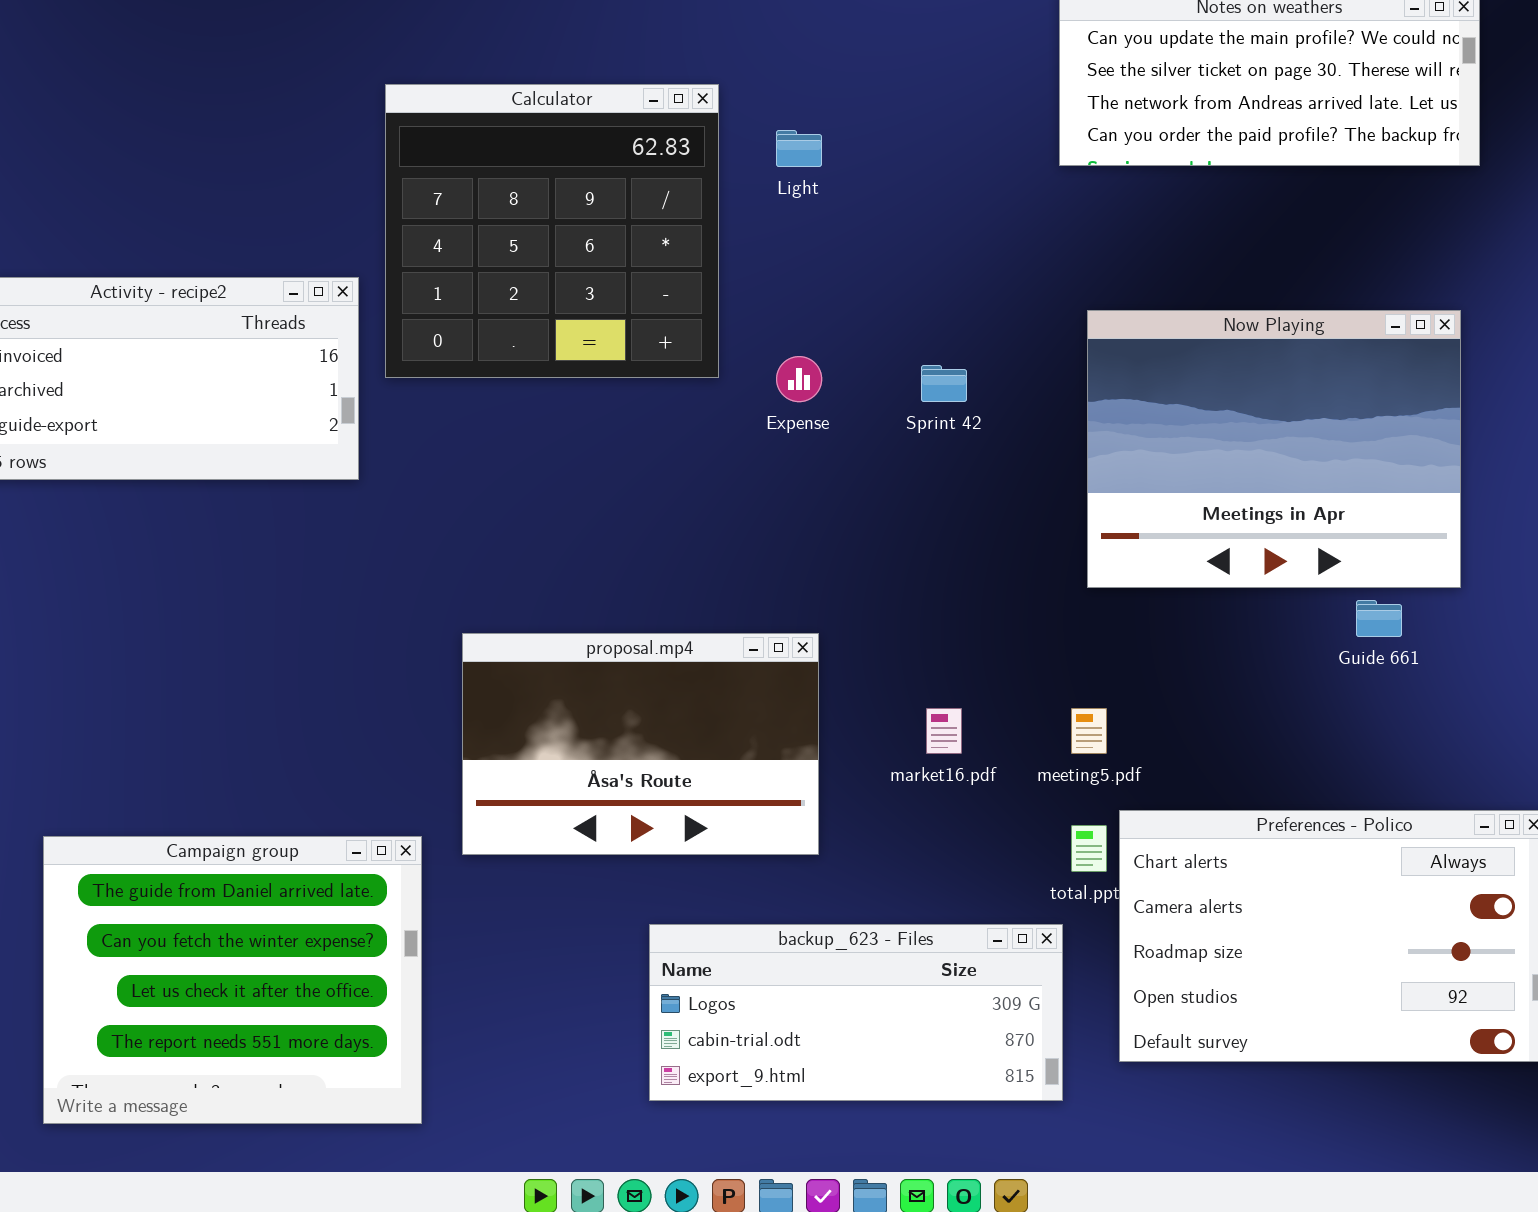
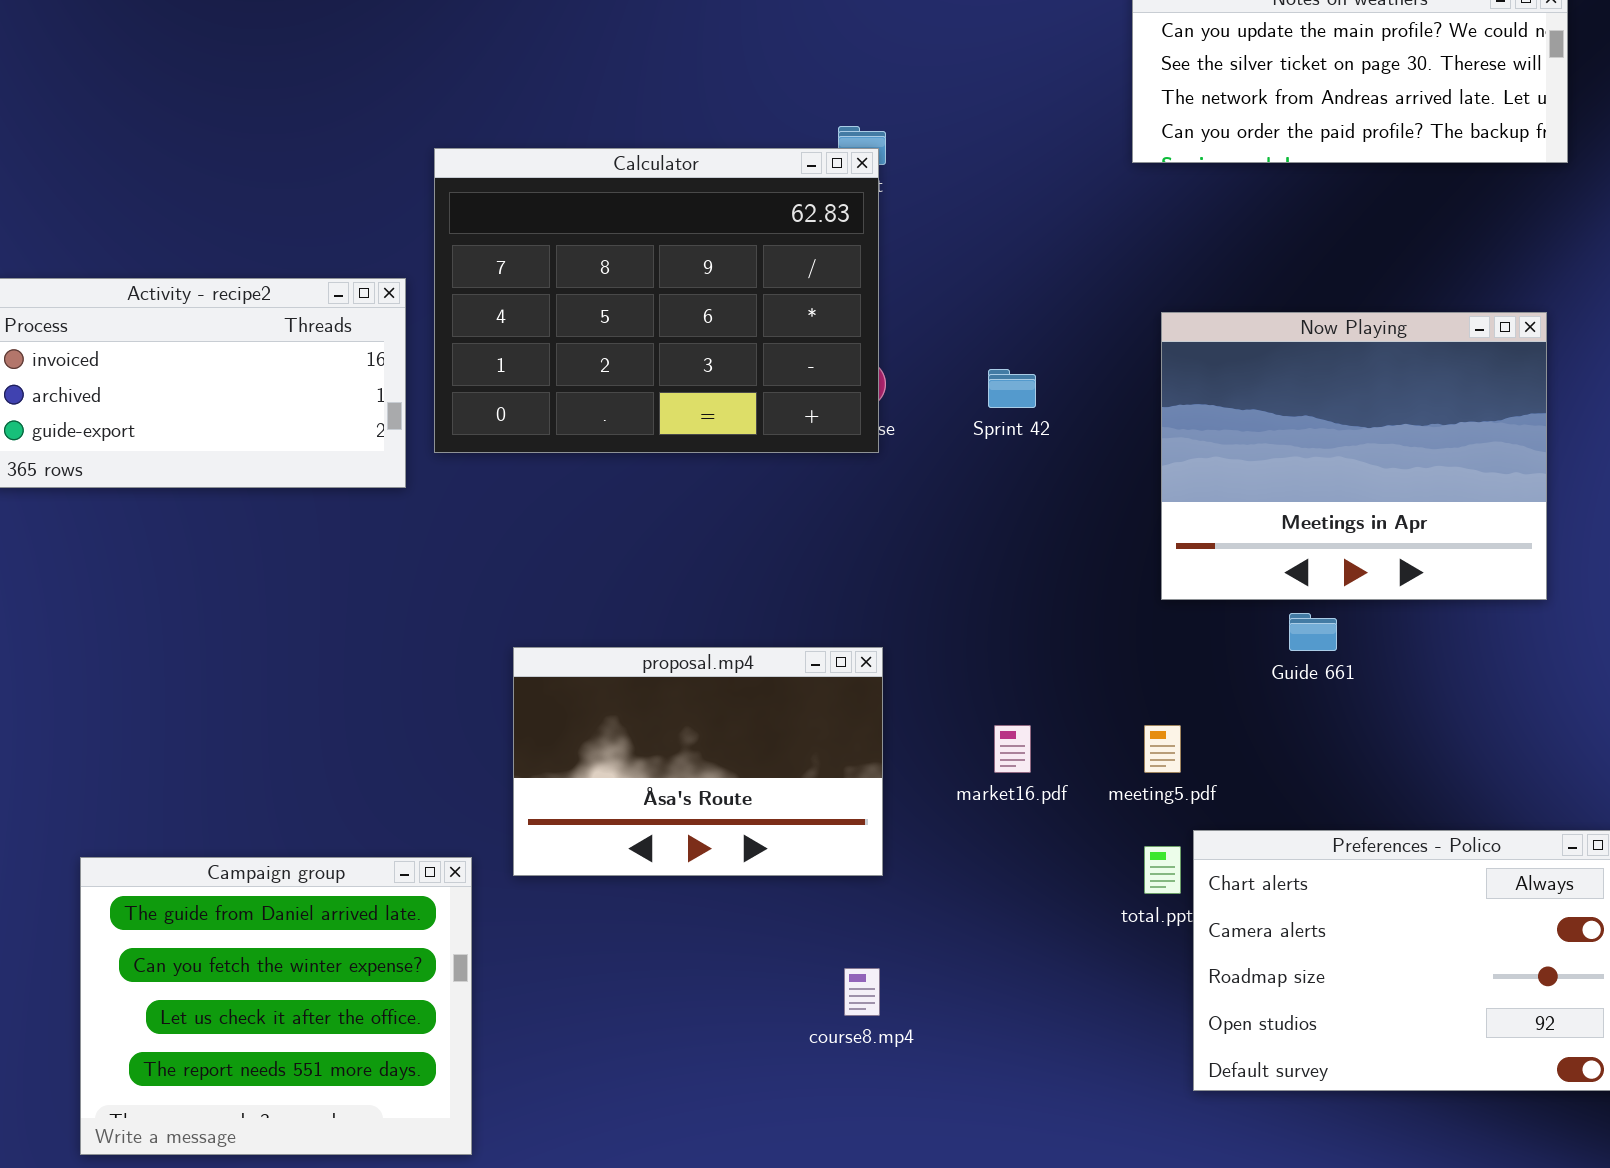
Calculator: [385,84,719,378] -> [434,148,879,453], moved, resized
Guide 661: [1356,600,1402,637] -> [1289,613,1337,651], moved
backup_623 - Files: [649,924,1063,1101] -> none, closed

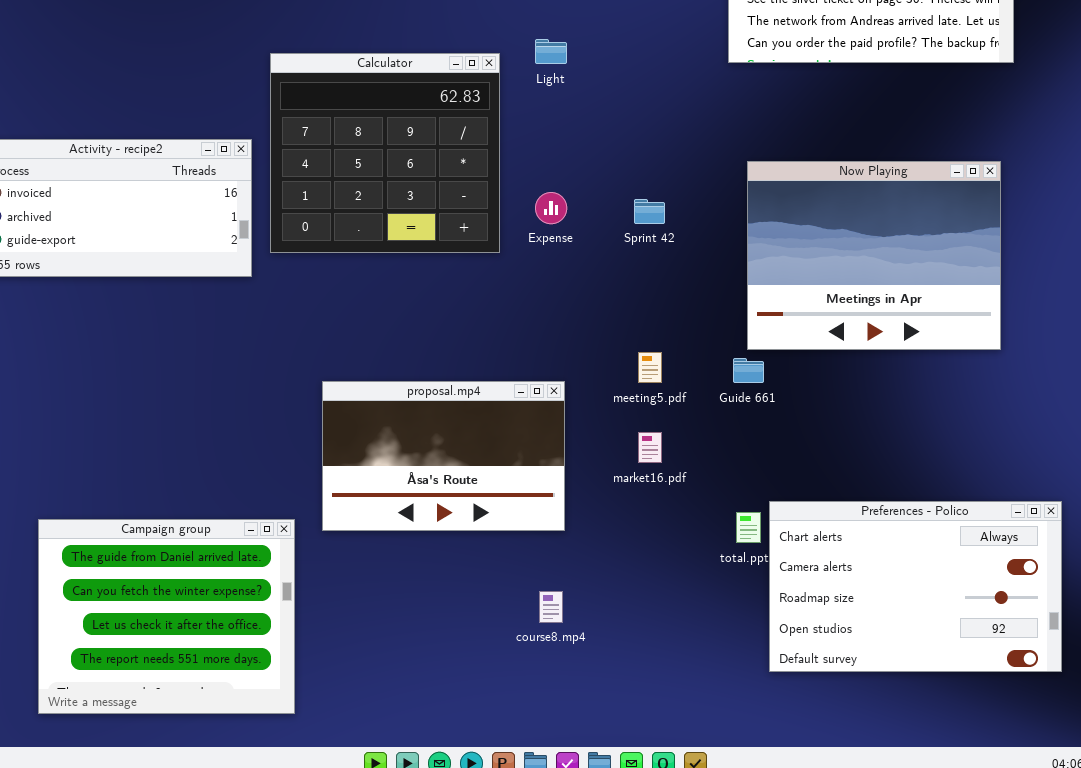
Calculator: [434,148,879,453] -> [270,53,500,253], resized
Guide 661: [1289,613,1337,651] -> [733,358,764,383], moved
meeting5.pdf: [1144,725,1181,773] -> [638,352,662,383], moved

